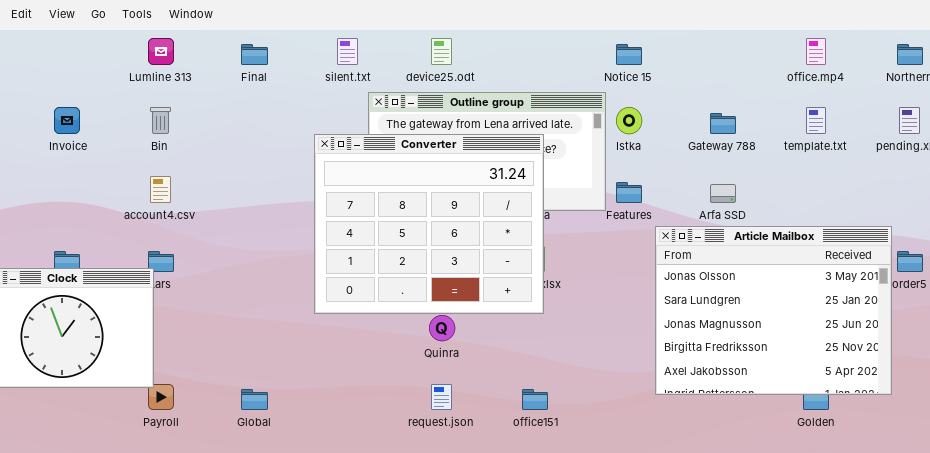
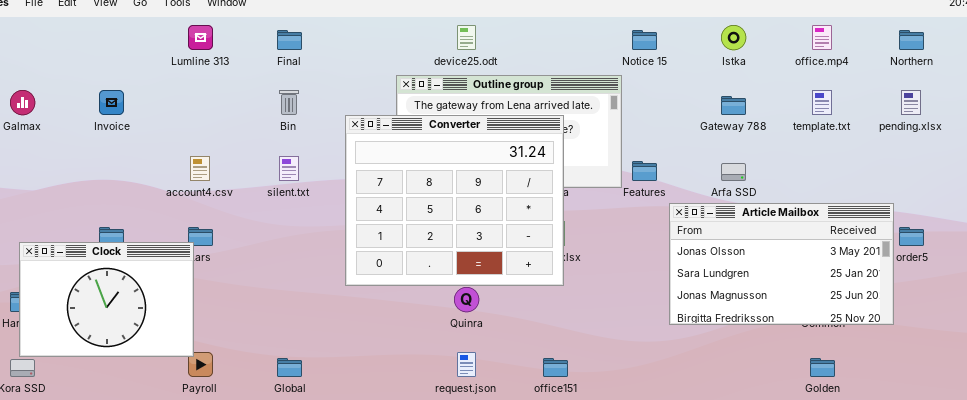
silent.txt: [337,38,358,65] -> [279,156,299,181], moved
Bin: [150,107,171,134] -> [279,90,299,115], moved
Istka: [616,107,642,134] -> [721,25,746,50], moved
Article Mailbox: [655,226,892,395] -> [669,203,894,325], resized

